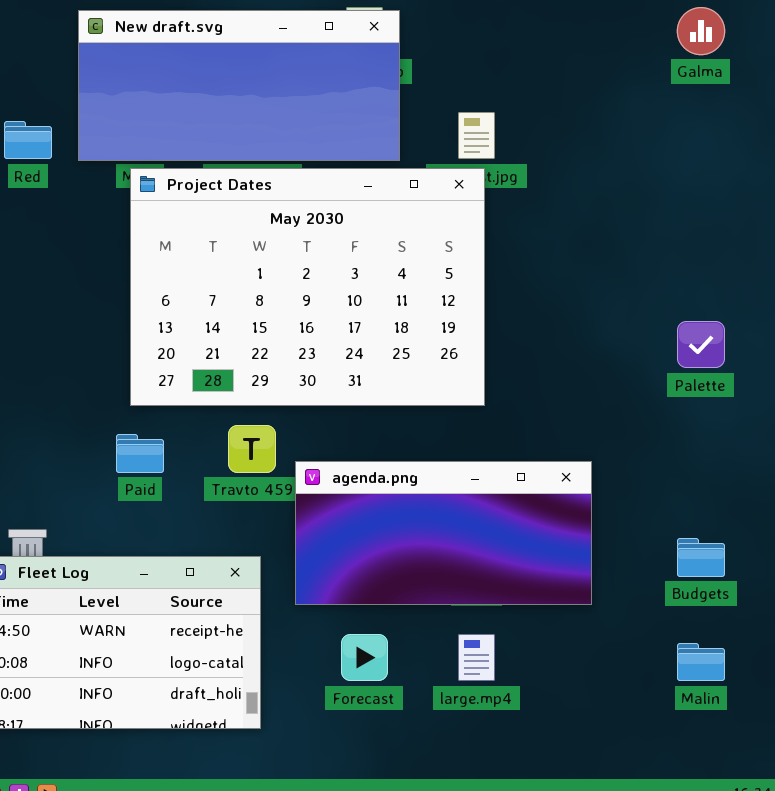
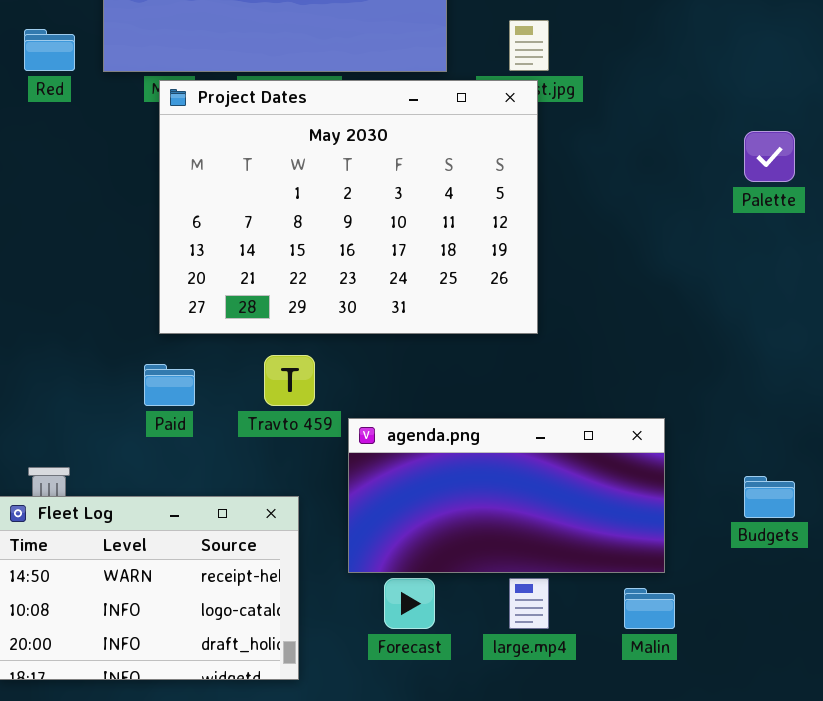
Palette: [677,321,725,368] -> [744,131,795,182], moved
agenda.png: [295,461,592,605] -> [348,418,665,573], moved
Malin: [677,643,725,681] -> [624,588,675,629], moved

